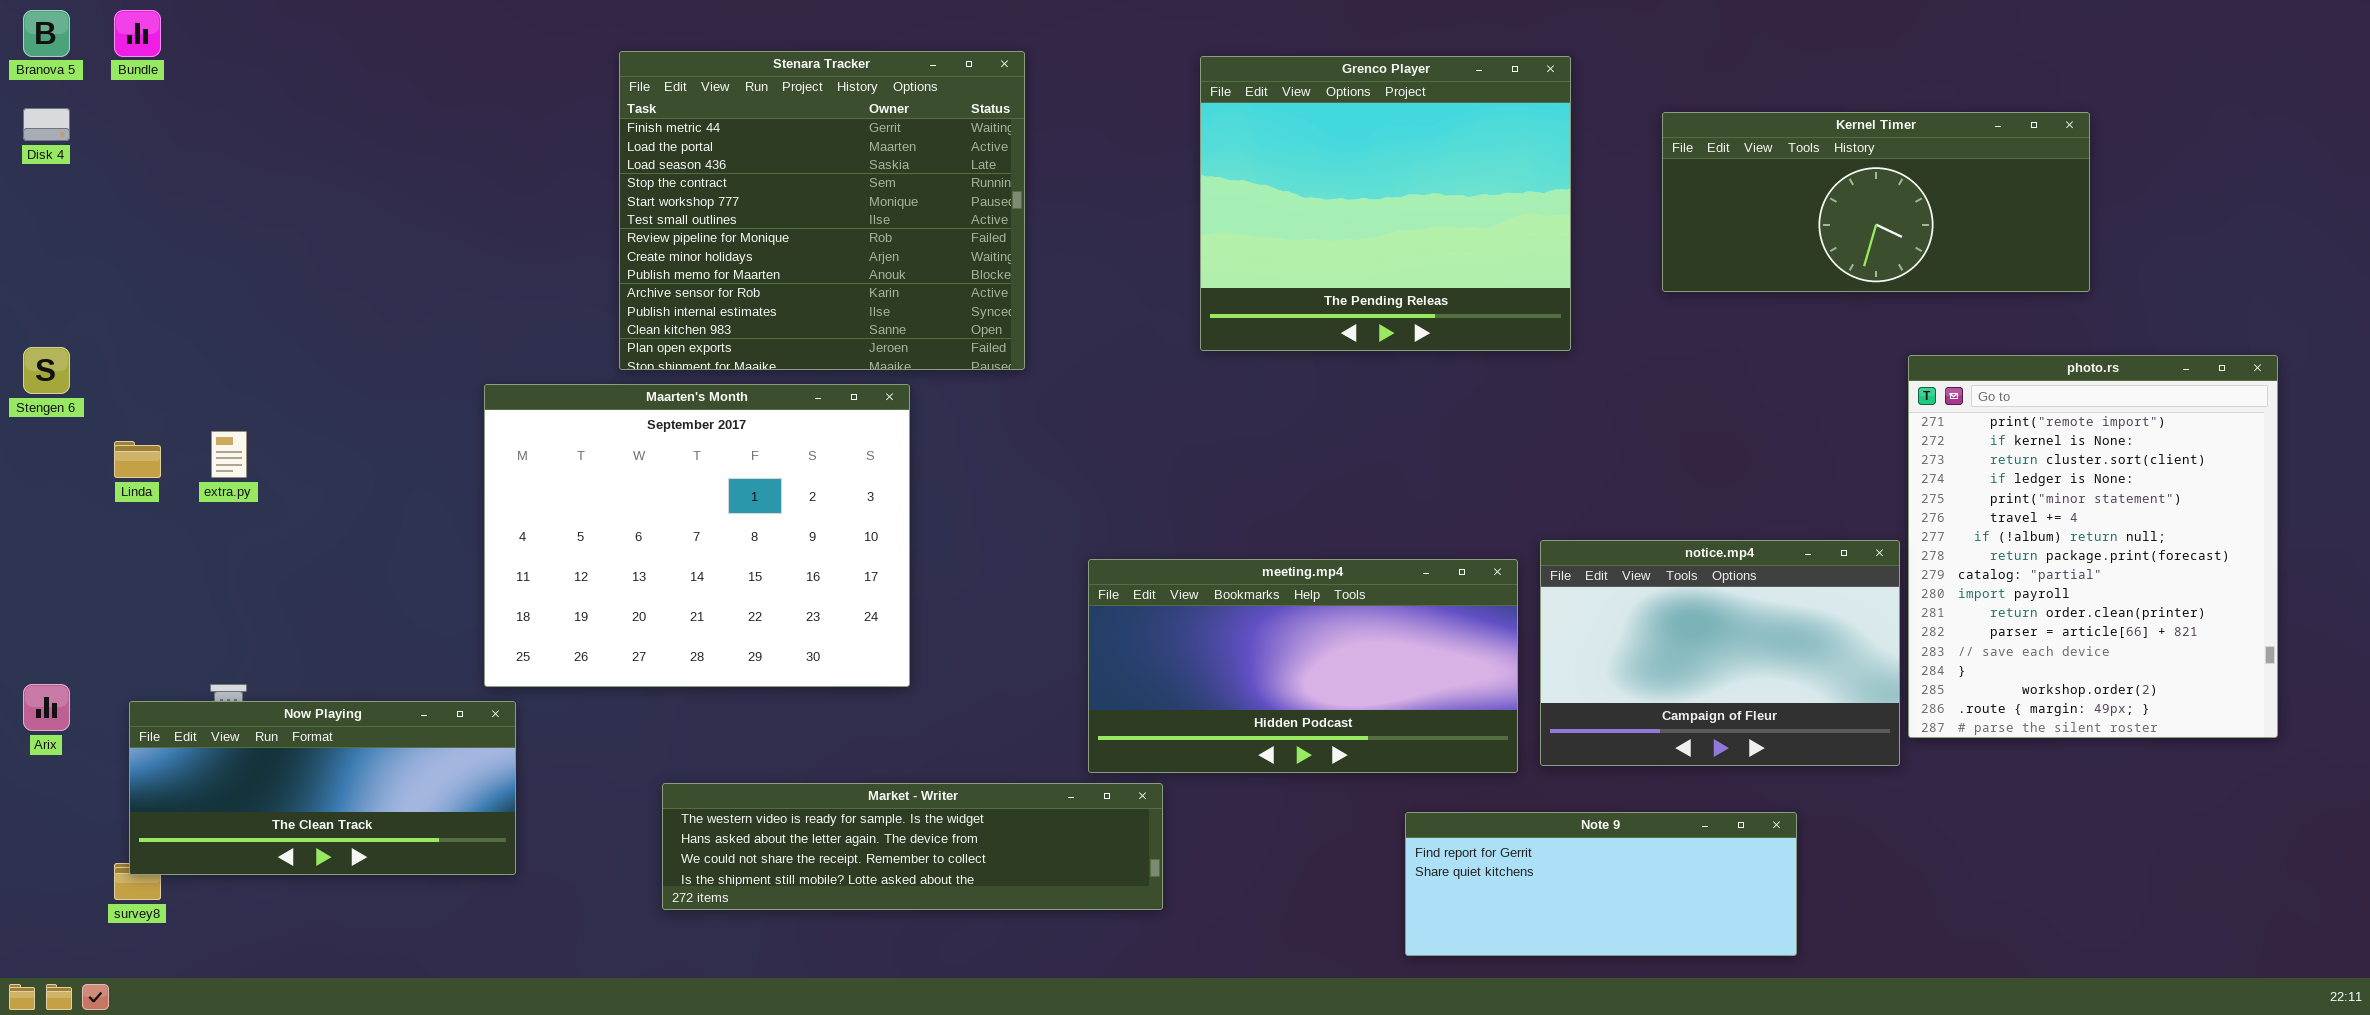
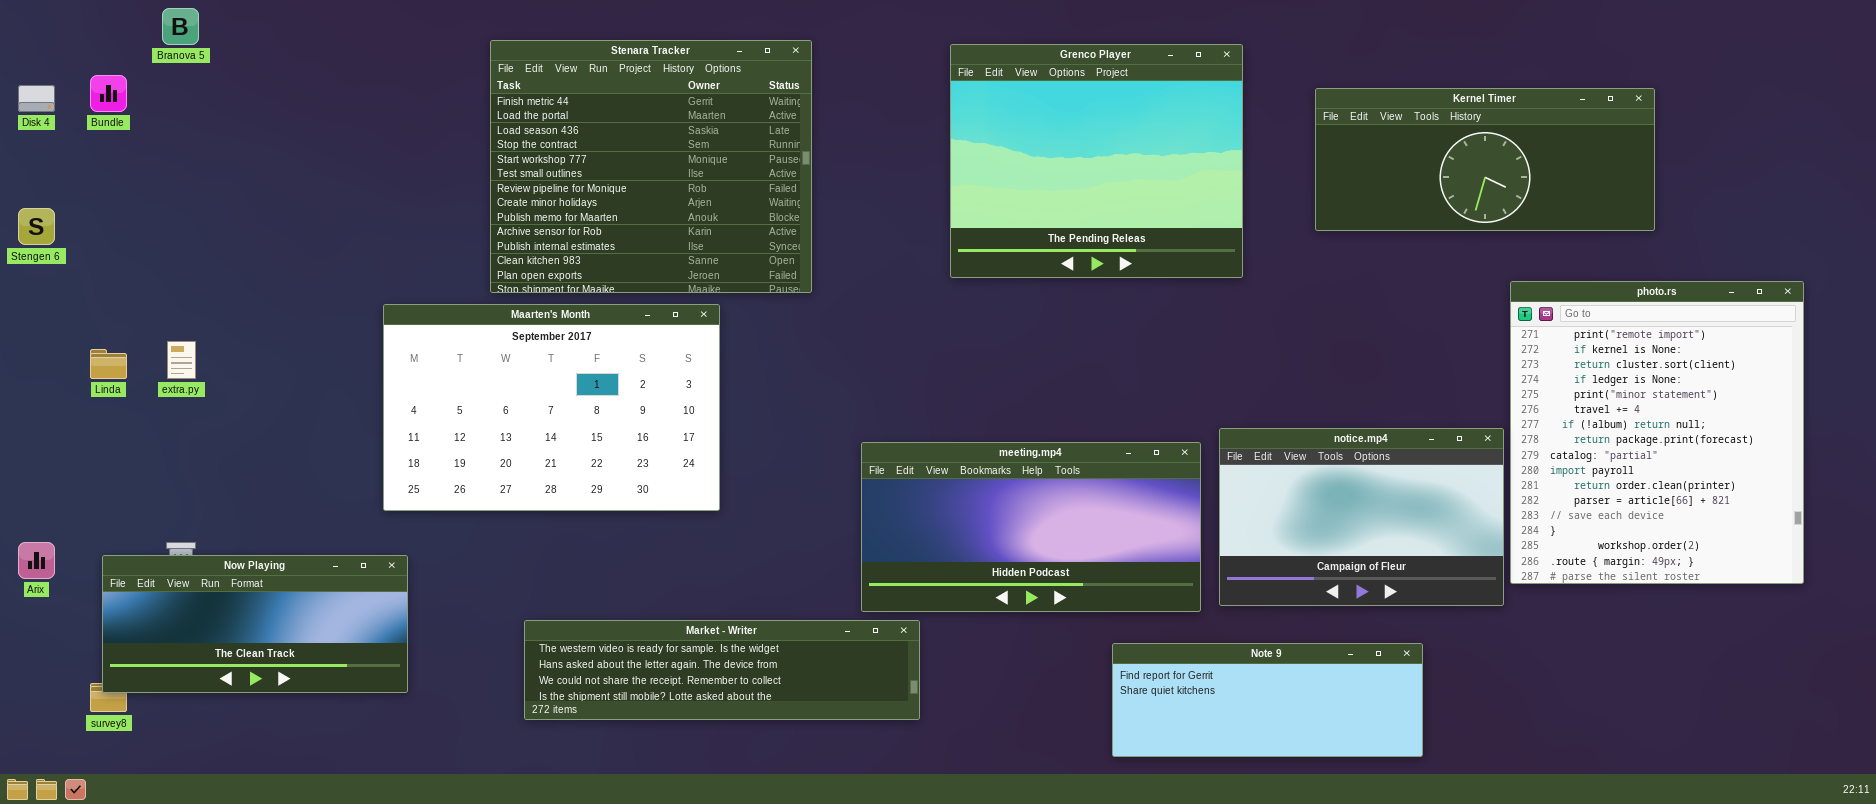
Branova 5: [23,10,70,57] -> [162,8,199,45], moved
Bundle: [114,10,161,57] -> [90,75,127,112], moved
Stengen 6: [23,347,70,394] -> [18,208,55,245], moved
Maarten's Month: [484,384,910,687] -> [383,304,720,511], resized

